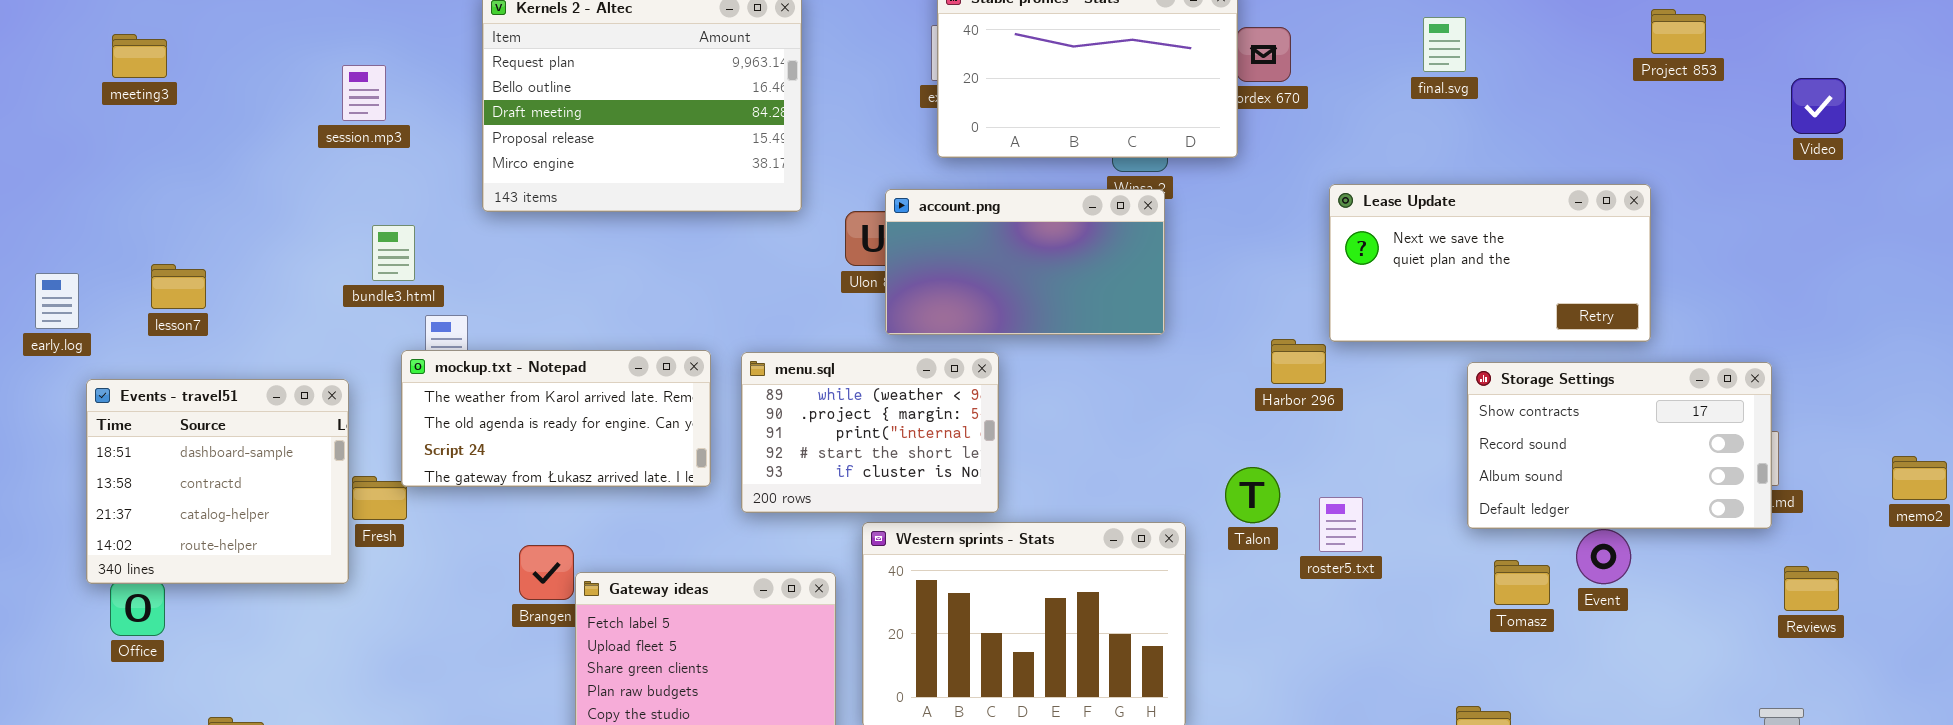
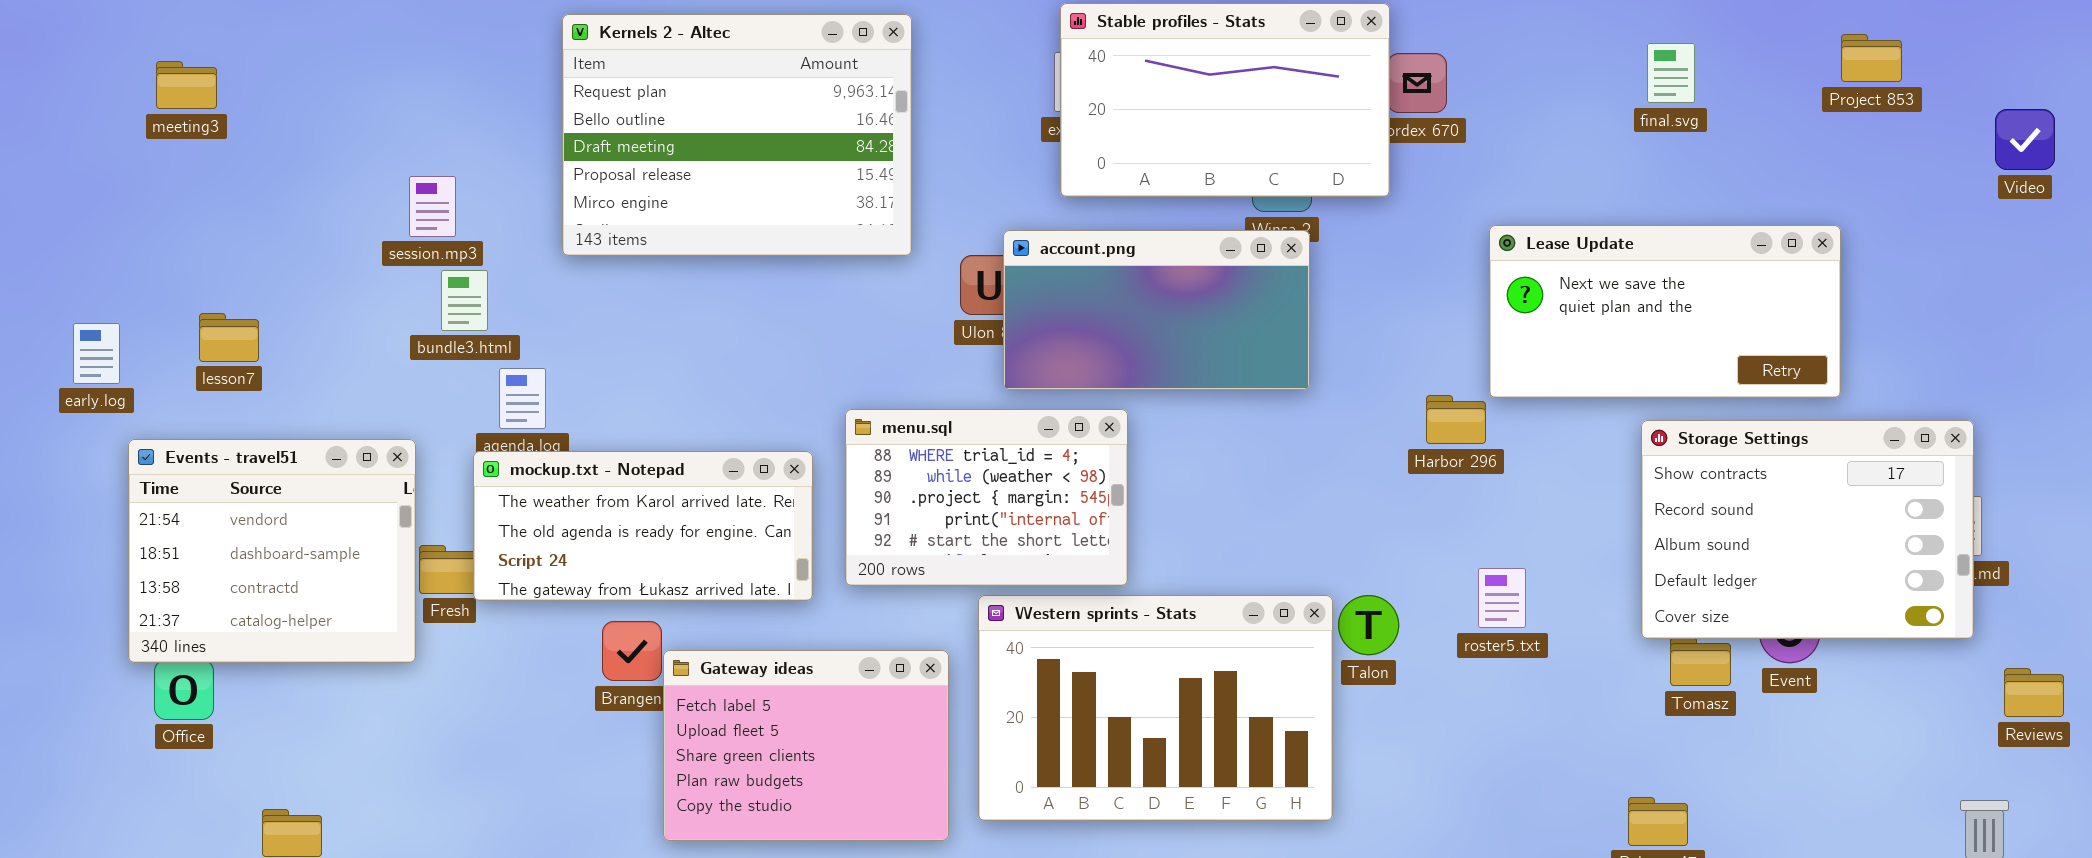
final.svg: [1423,17,1466,72] -> [1647,43,1695,103], moved
session.mp3: [342,65,386,121] -> [409,176,456,237], moved
mockup.txt - Notepad: [401,350,711,487] -> [473,451,813,601], moved
menu.sql: [741,352,999,513] -> [845,409,1128,586], scrolled up 1 row
Storage Settings: [1467,362,1772,529] -> [1641,420,1974,639], resized
Events - travel51: [86,379,349,584] -> [128,439,416,663], scrolled up 1 row
Talon: [1225,467,1280,523] -> [1338,595,1399,655], moved
Reviews: [1784,566,1839,611] -> [2004,668,2064,717], moved

